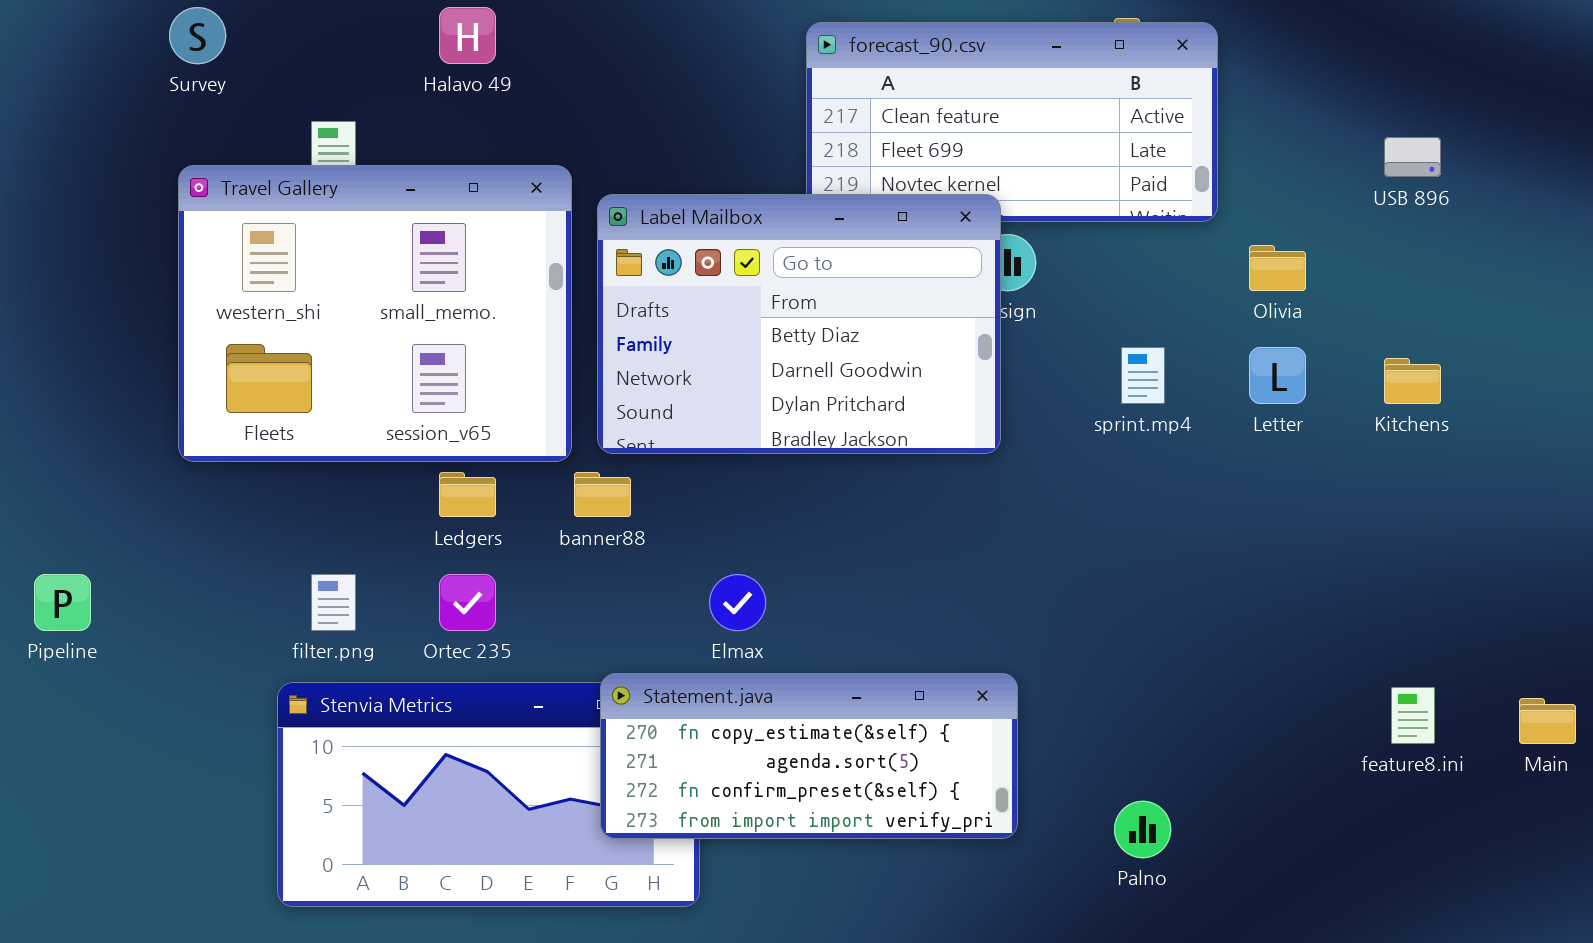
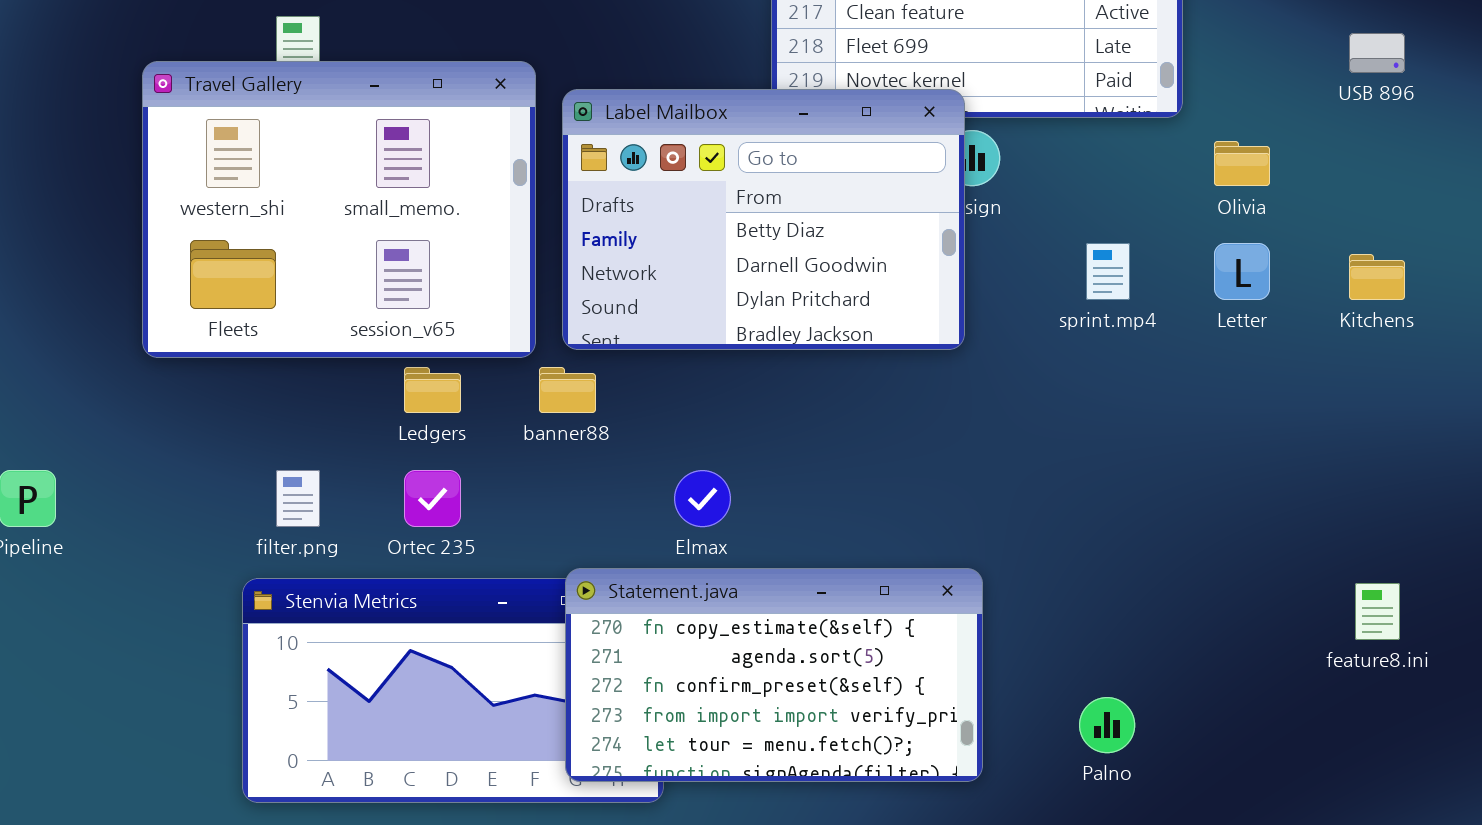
Statement.java: [600,673,1018,839] -> [565,568,983,782], resized

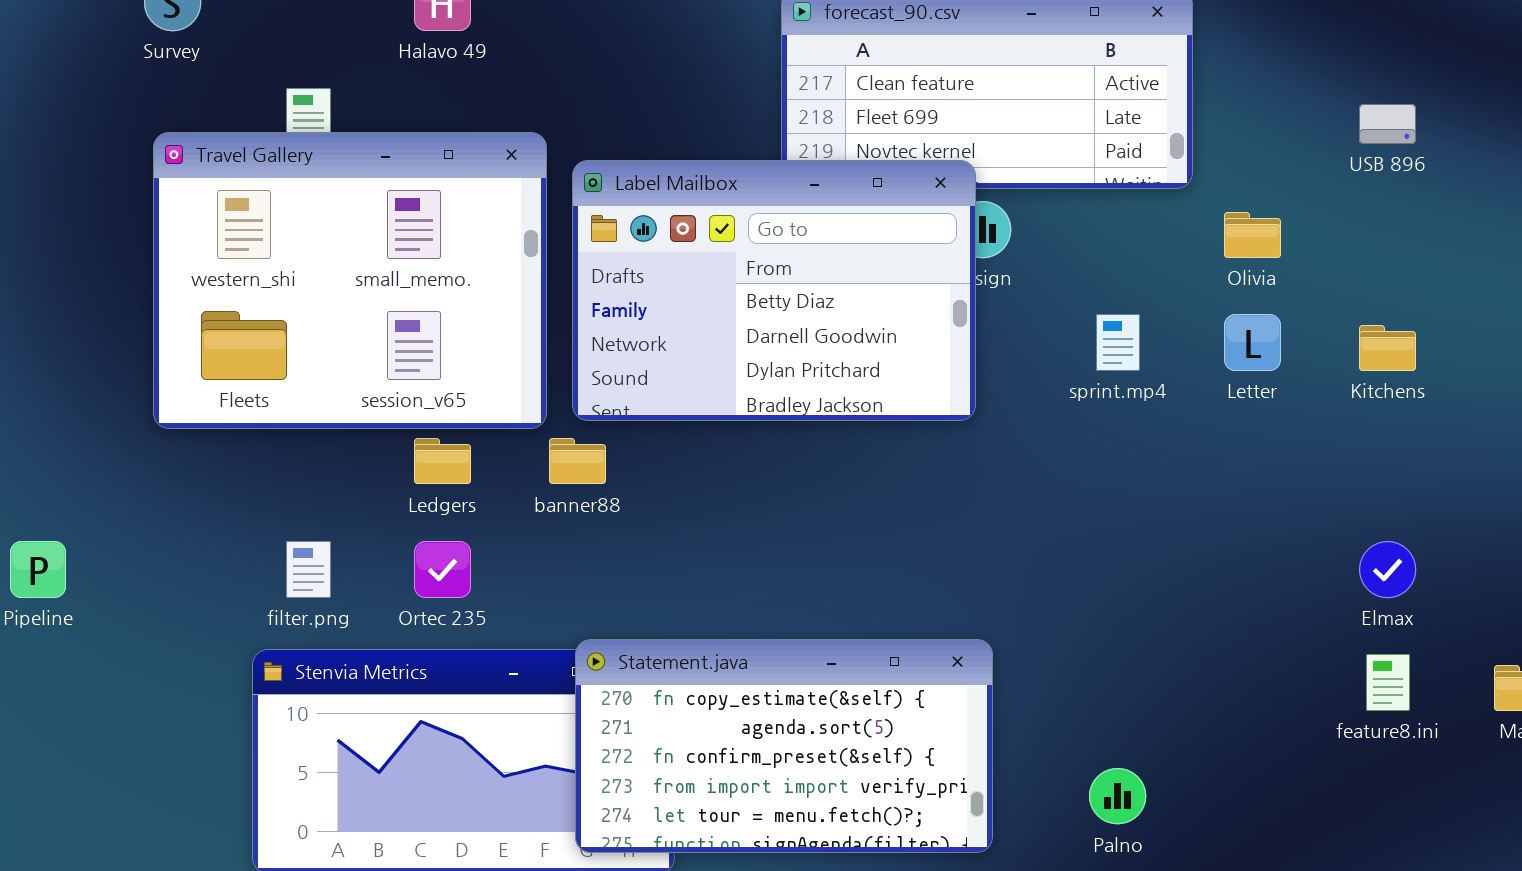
Elmax: [674,470,731,527] -> [1359,541,1416,598], moved

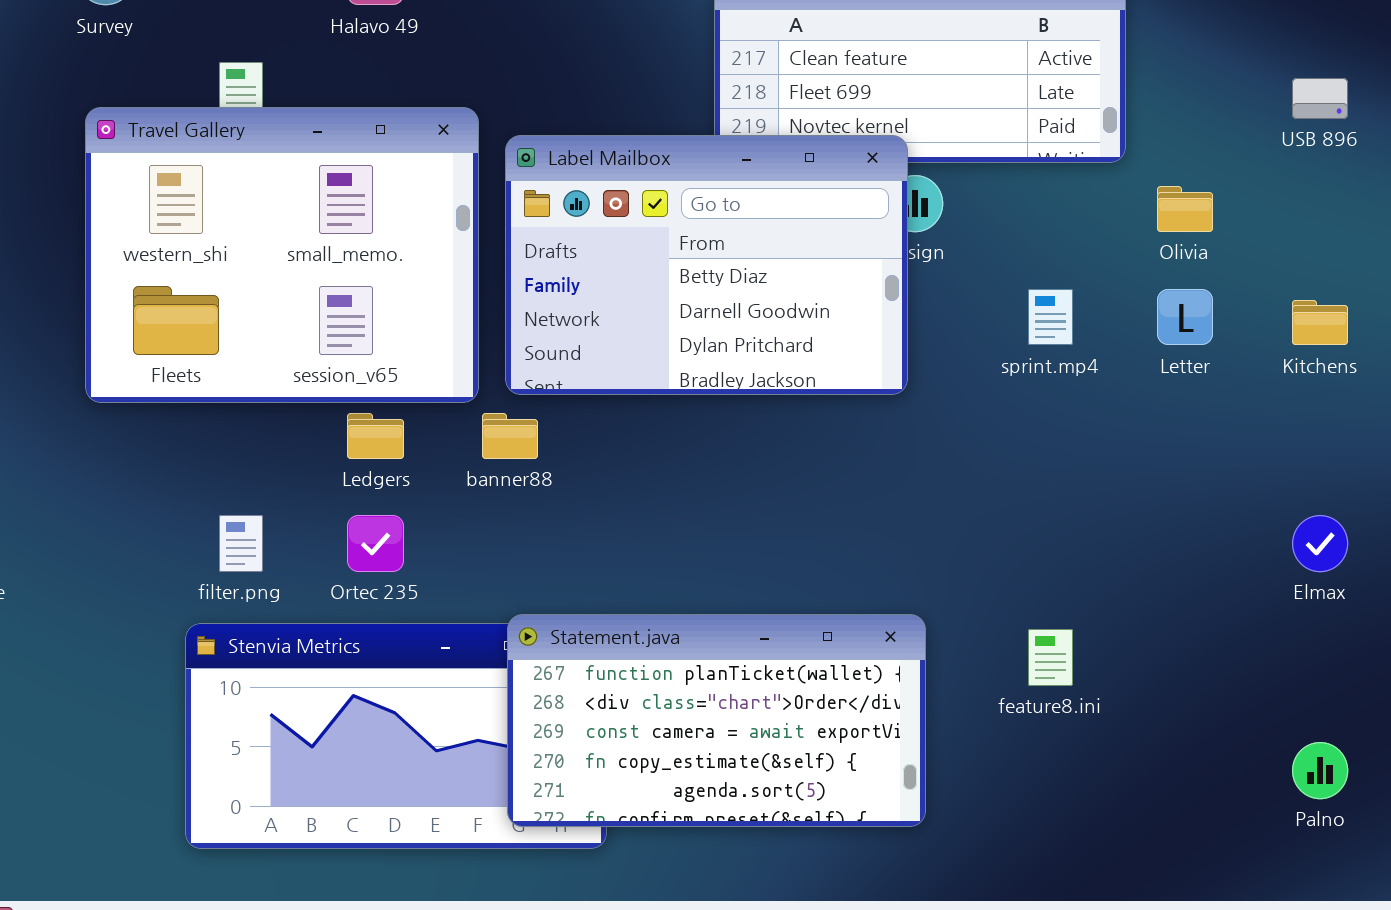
Statement.java: [575,639,993,853] -> [507,614,926,827], scrolled up 3 rows
feature8.ini: [1366,654,1410,711] -> [1028,629,1073,686], moved
Palno: [1089,768,1146,824] -> [1292,742,1348,799], moved

